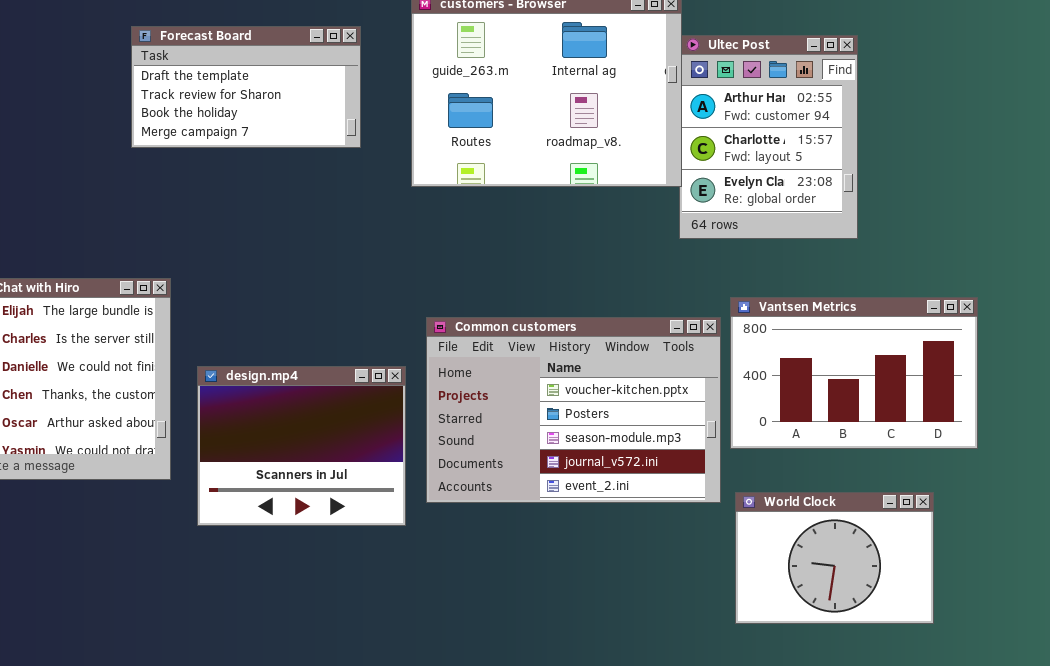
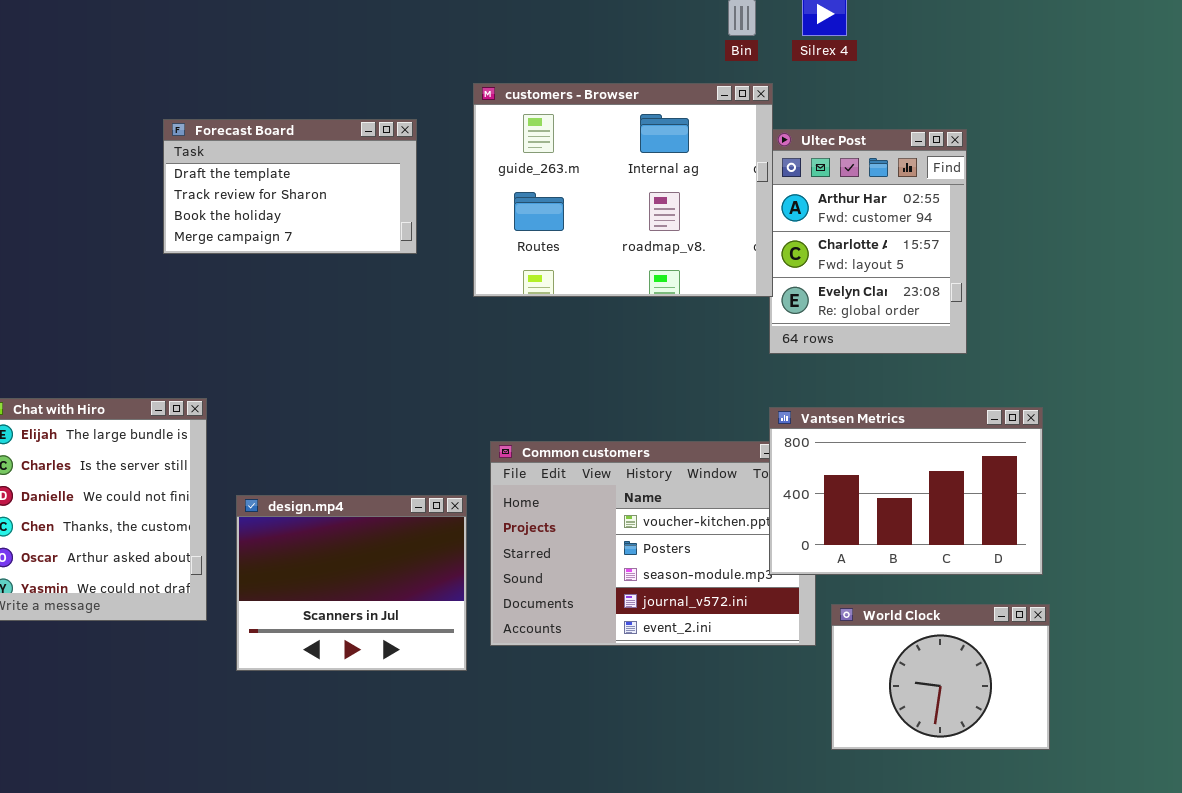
Vantsen Metrics: [730,297,978,449] -> [769,407,1043,575], moved
World Clock: [735,492,934,624] -> [831,604,1050,750], moved

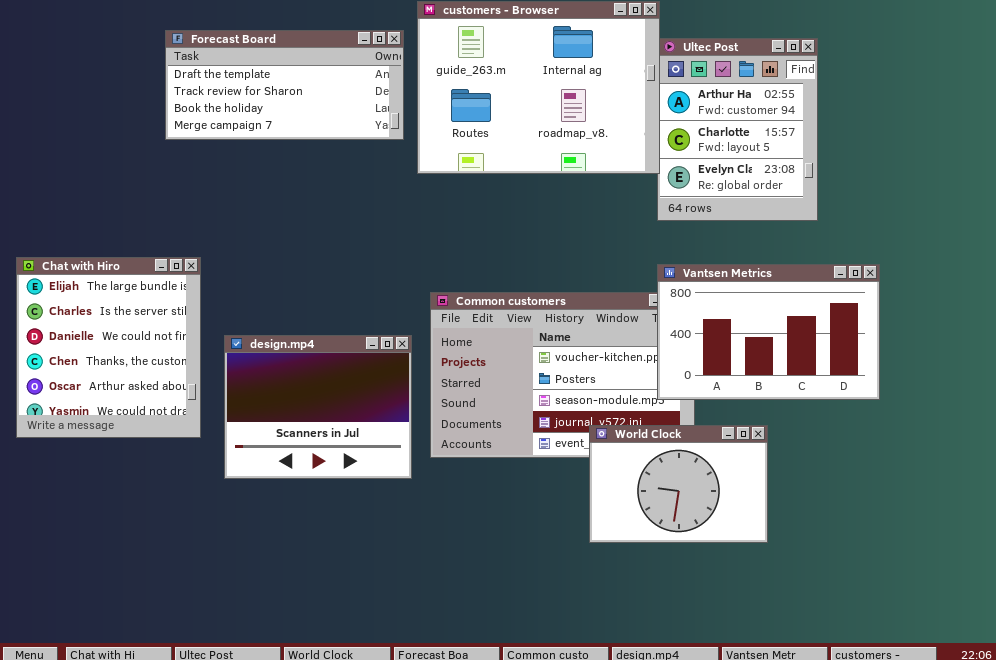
Forecast Board: [163,119,417,254] -> [165,30,404,140], resized
World Clock: [831,604,1050,750] -> [589,425,768,543], moved

